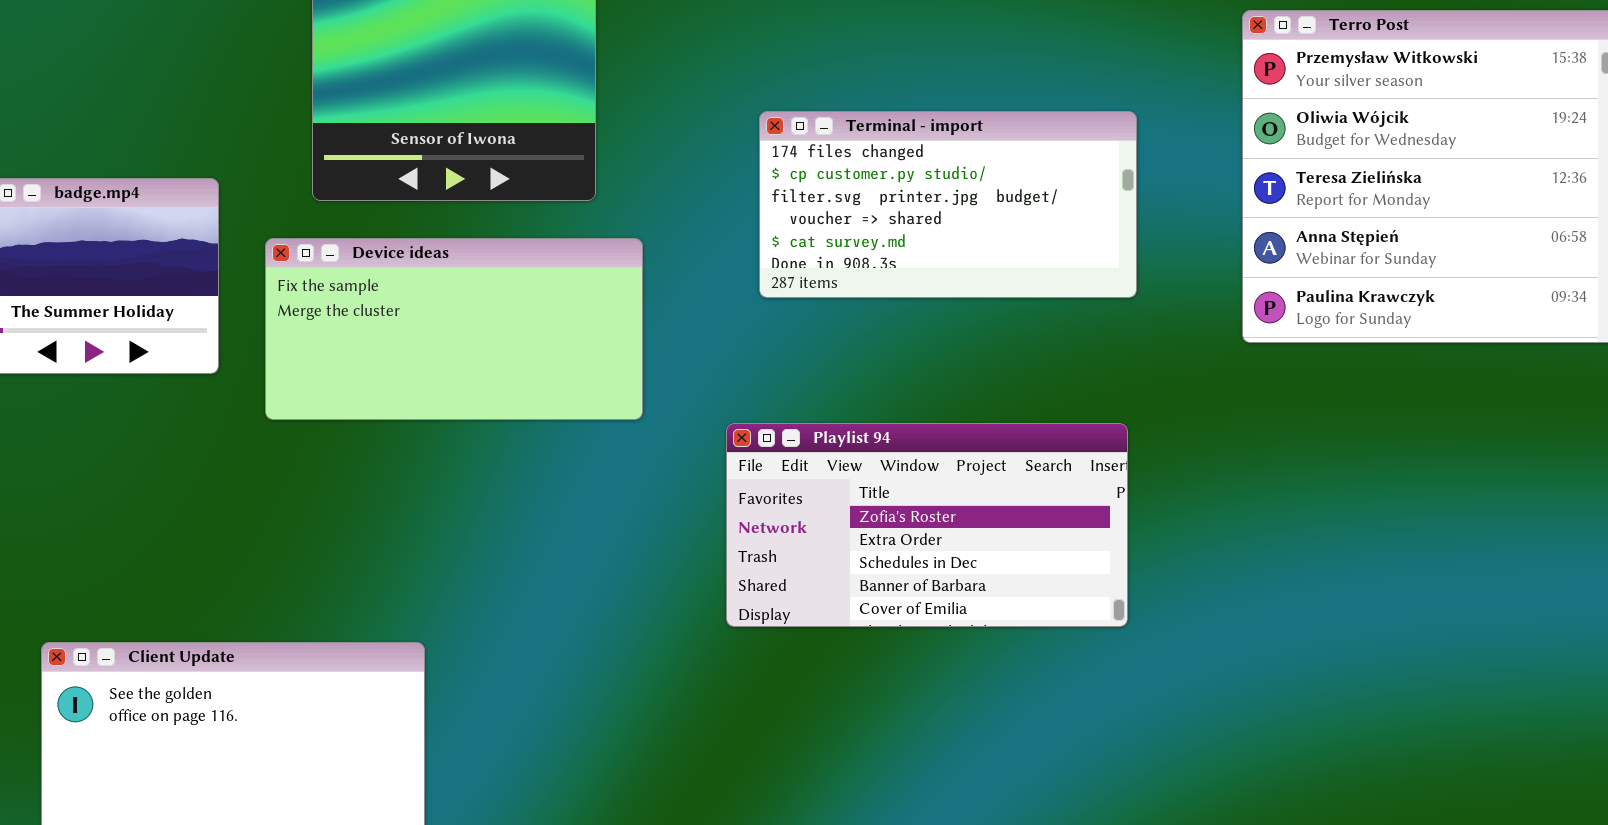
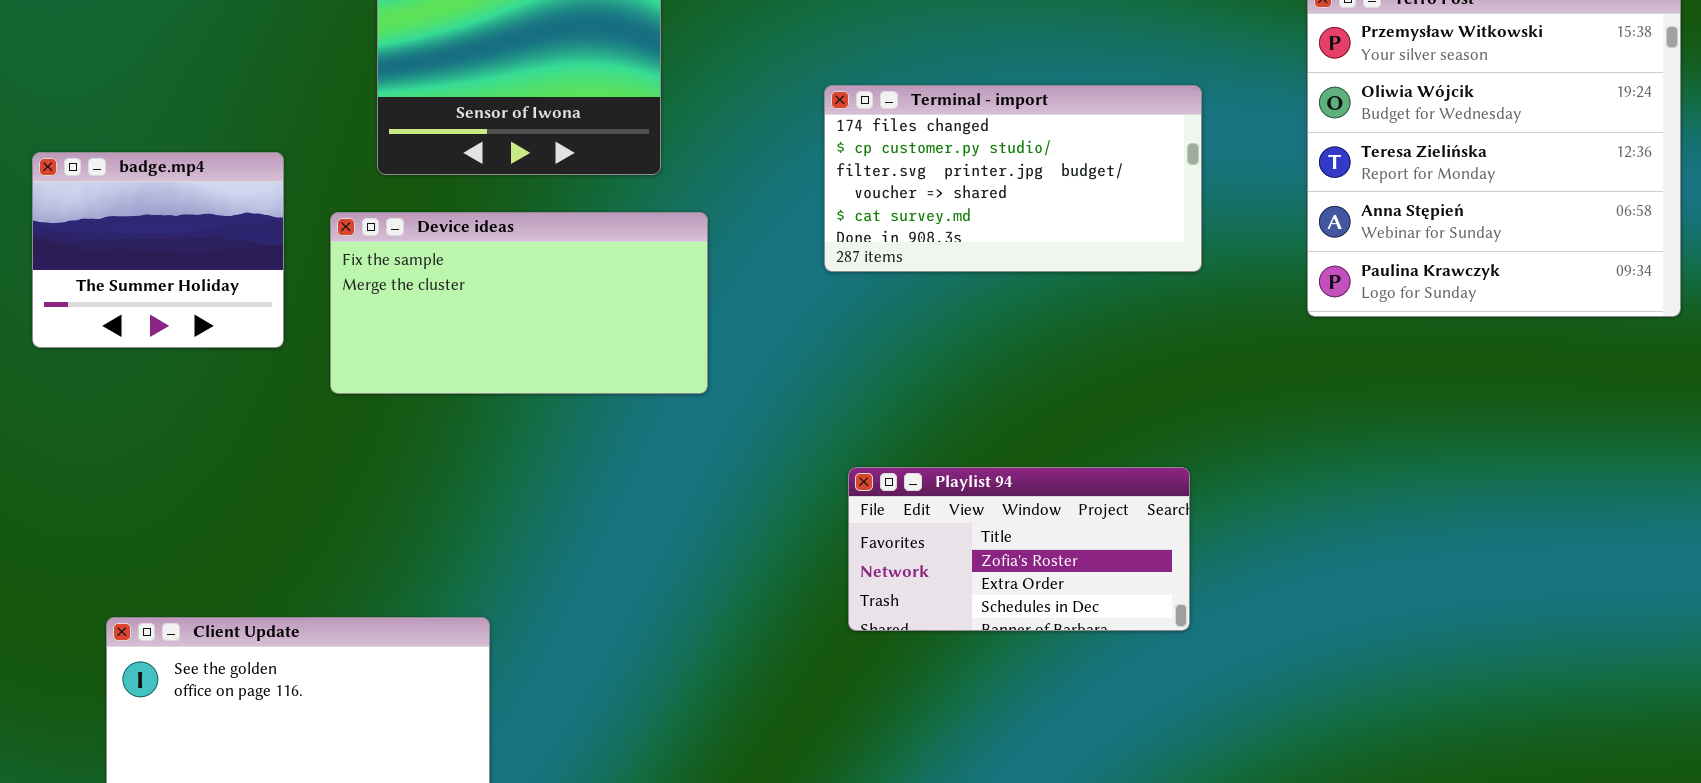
Playlist 94: [726,423,1128,627] -> [848,467,1190,631], moved, resized

